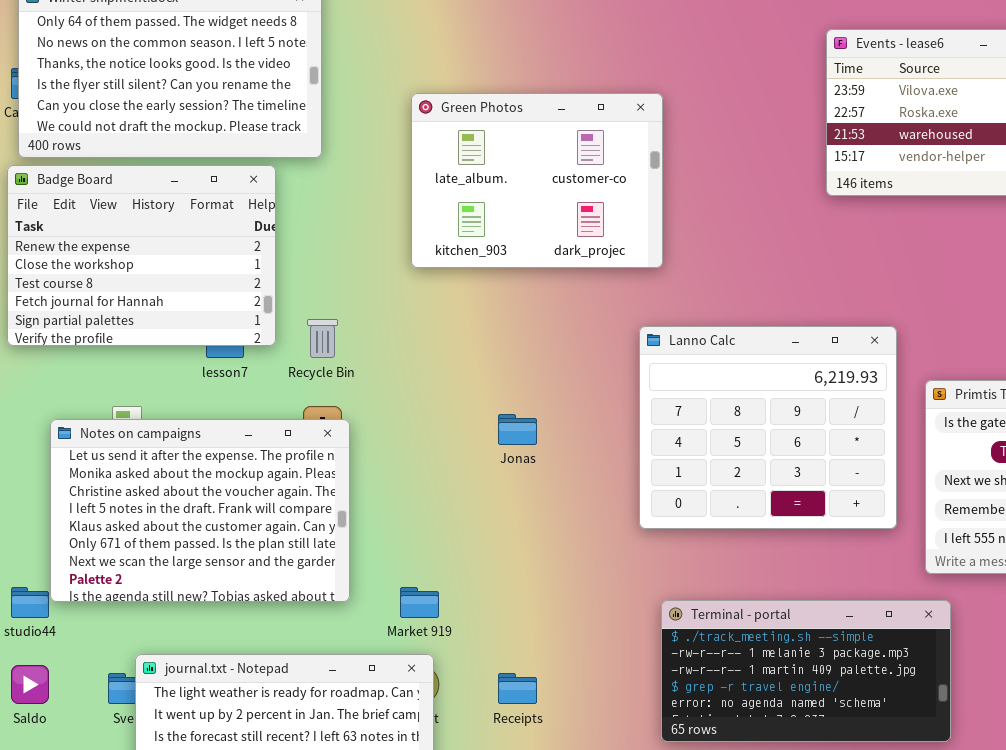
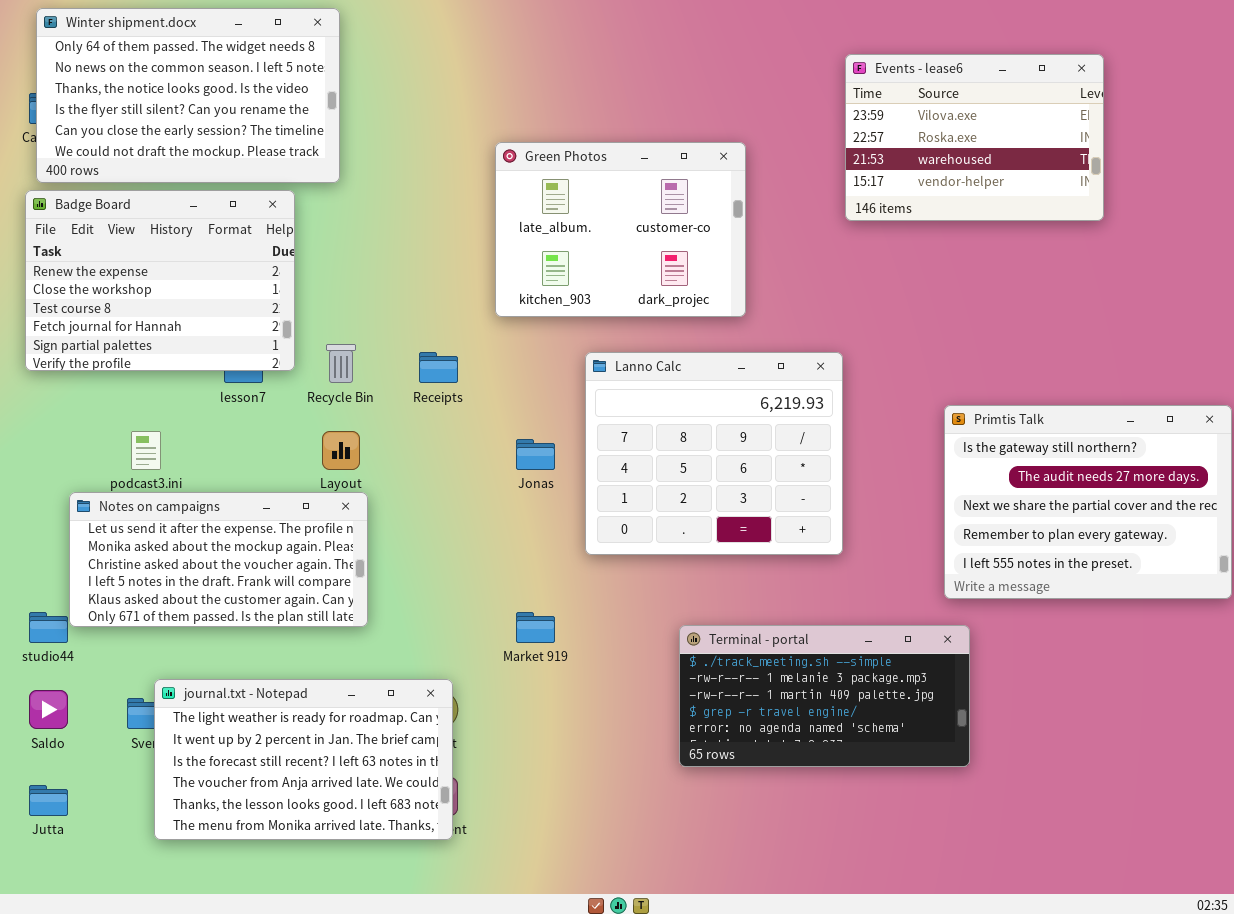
Green Photos: [411,93,663,268] -> [495,142,746,317], moved
Lanno Calc: [639,326,897,529] -> [585,352,843,555], moved
Notes on campaigns: [50,419,350,602] -> [69,492,368,627], resized
Market 919: [400,587,439,618] -> [516,612,555,643], moved
Receipts: [498,673,537,704] -> [419,352,458,383], moved

